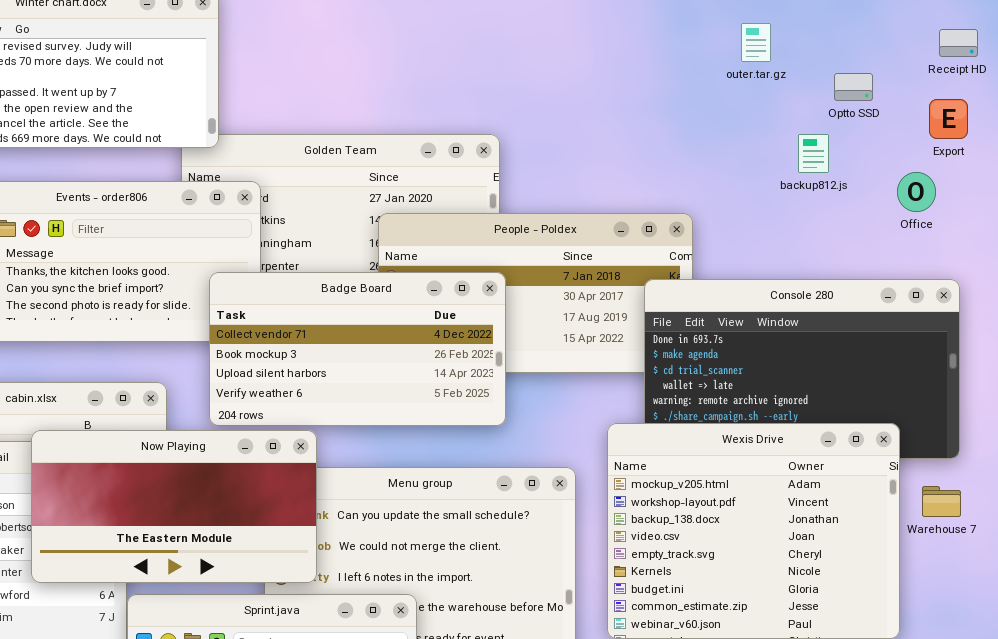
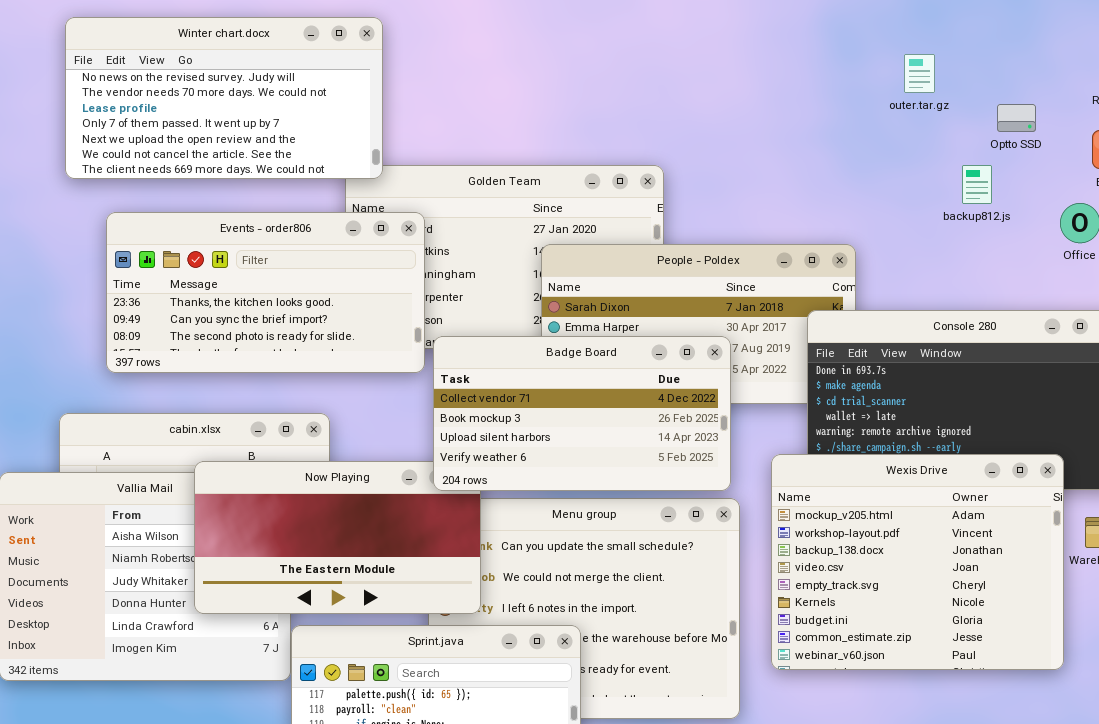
Badge Board: [209,272,506,426] -> [433,336,731,491], moved

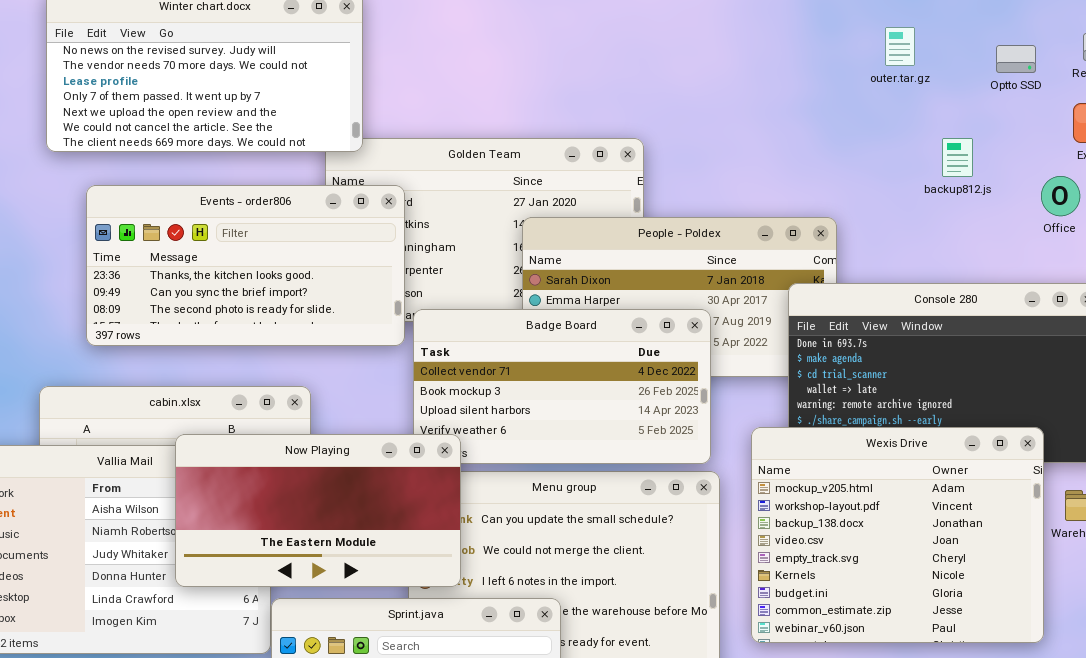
Optto SSD: [997,104,1036,132] -> [996,45,1036,73], moved
Now Playing: [194,461,481,614] -> [175,434,461,587], raised

